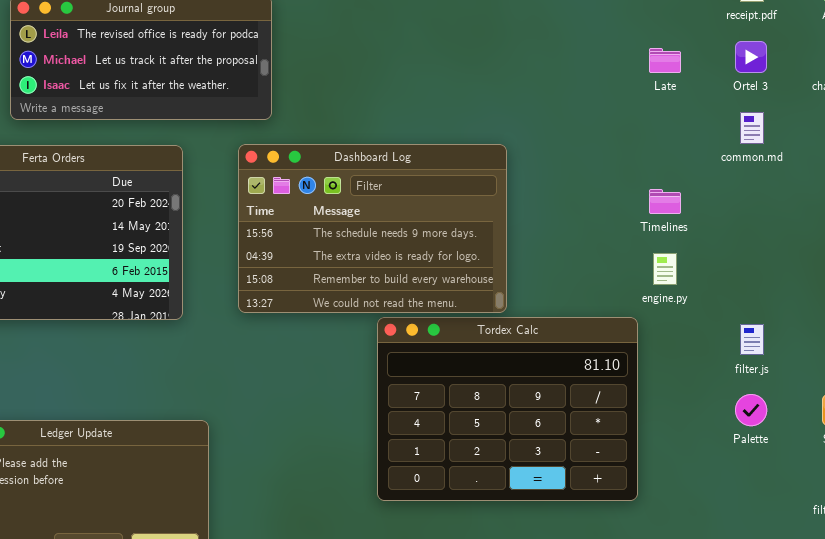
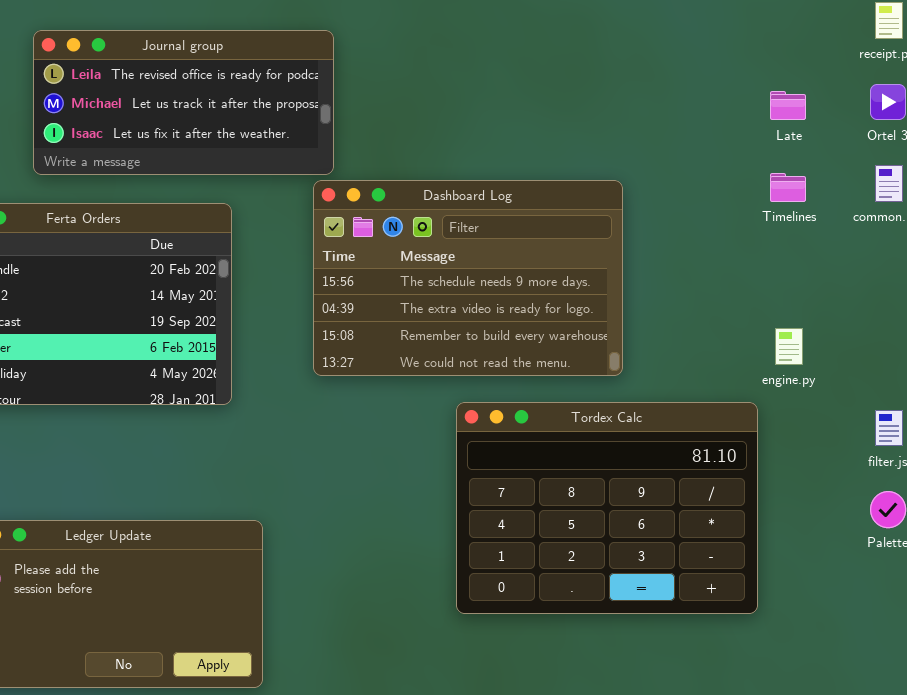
Dashboard Log: [238,144,507,313] -> [313,180,623,376], moved
Timelines: [649,189,681,214] -> [770,173,806,202], moved

